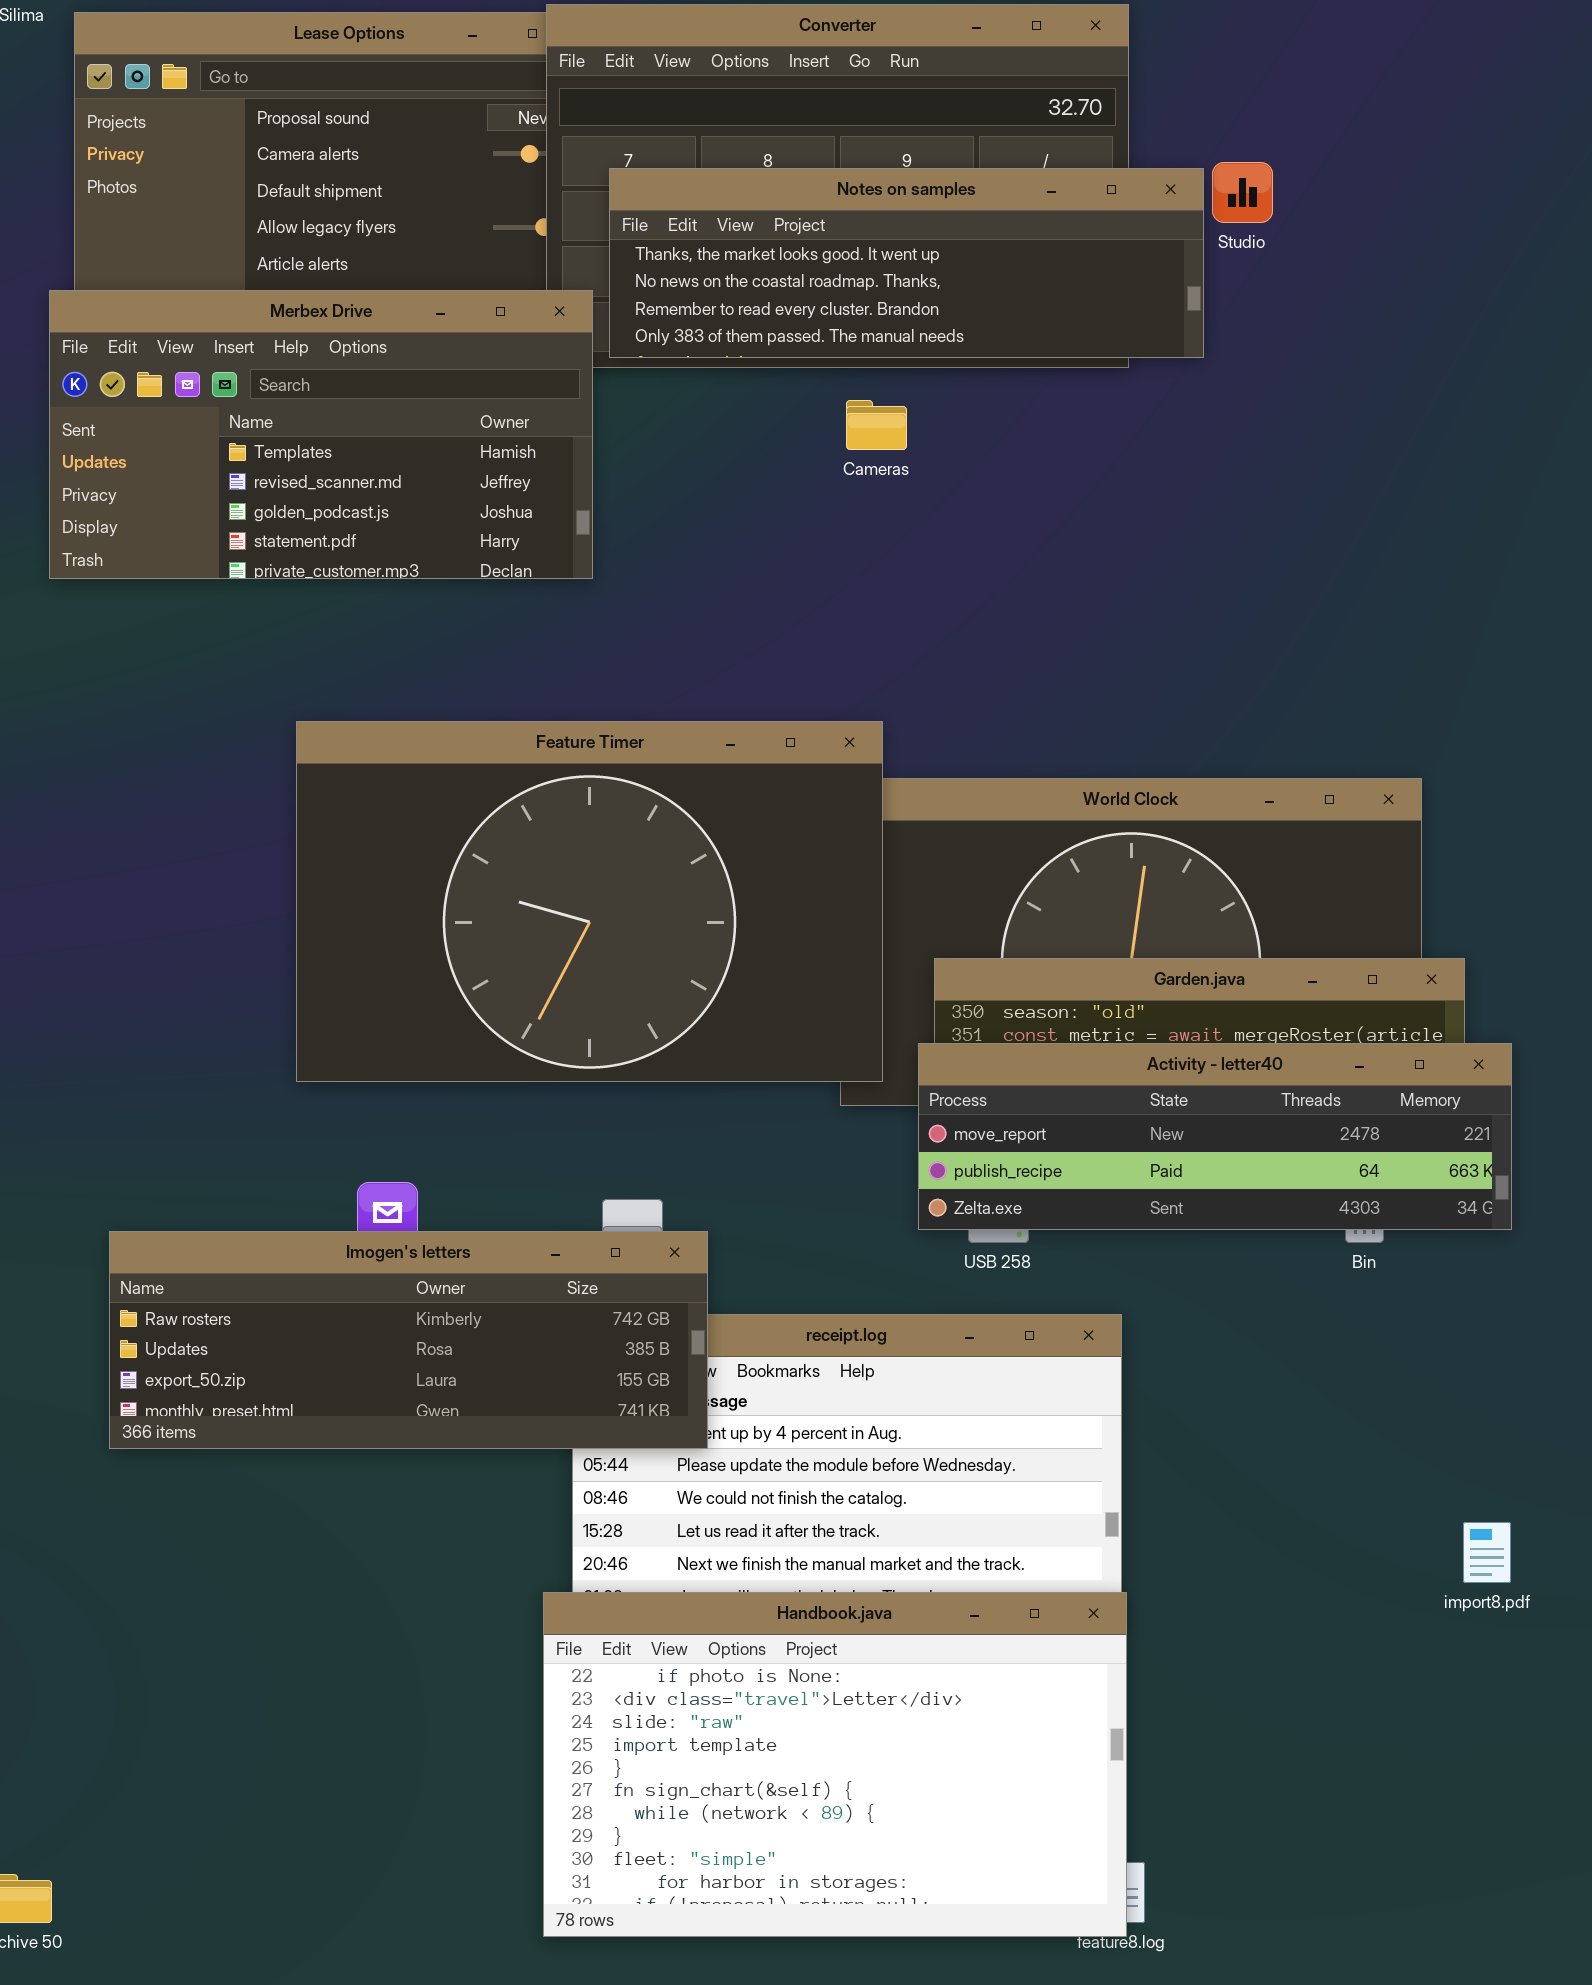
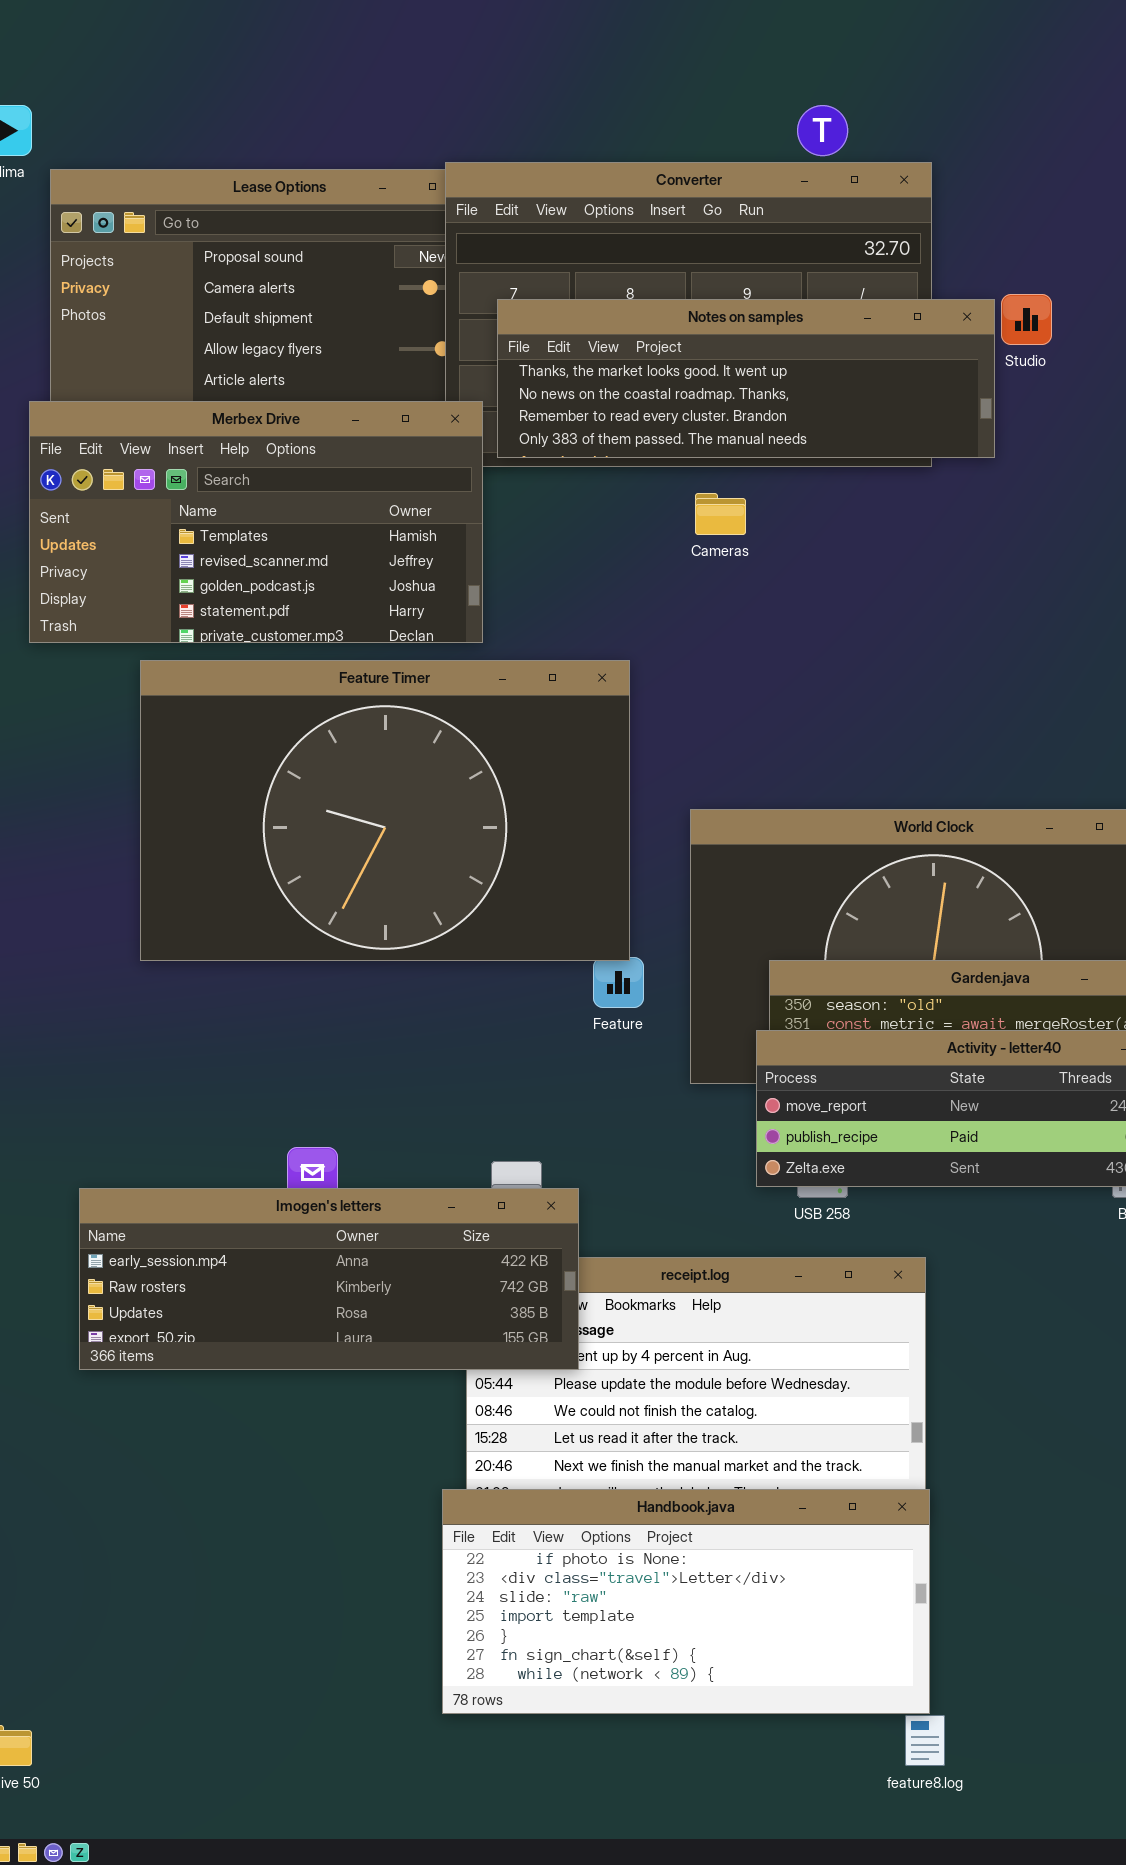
Feature Timer: [296,721,883,1082] -> [140,660,630,961], moved
Imogen's letters: [109,1231,708,1449] -> [79,1188,579,1370], scrolled up 1 row
Handbook.java: [543,1592,1127,1937] -> [442,1489,930,1714], resized

